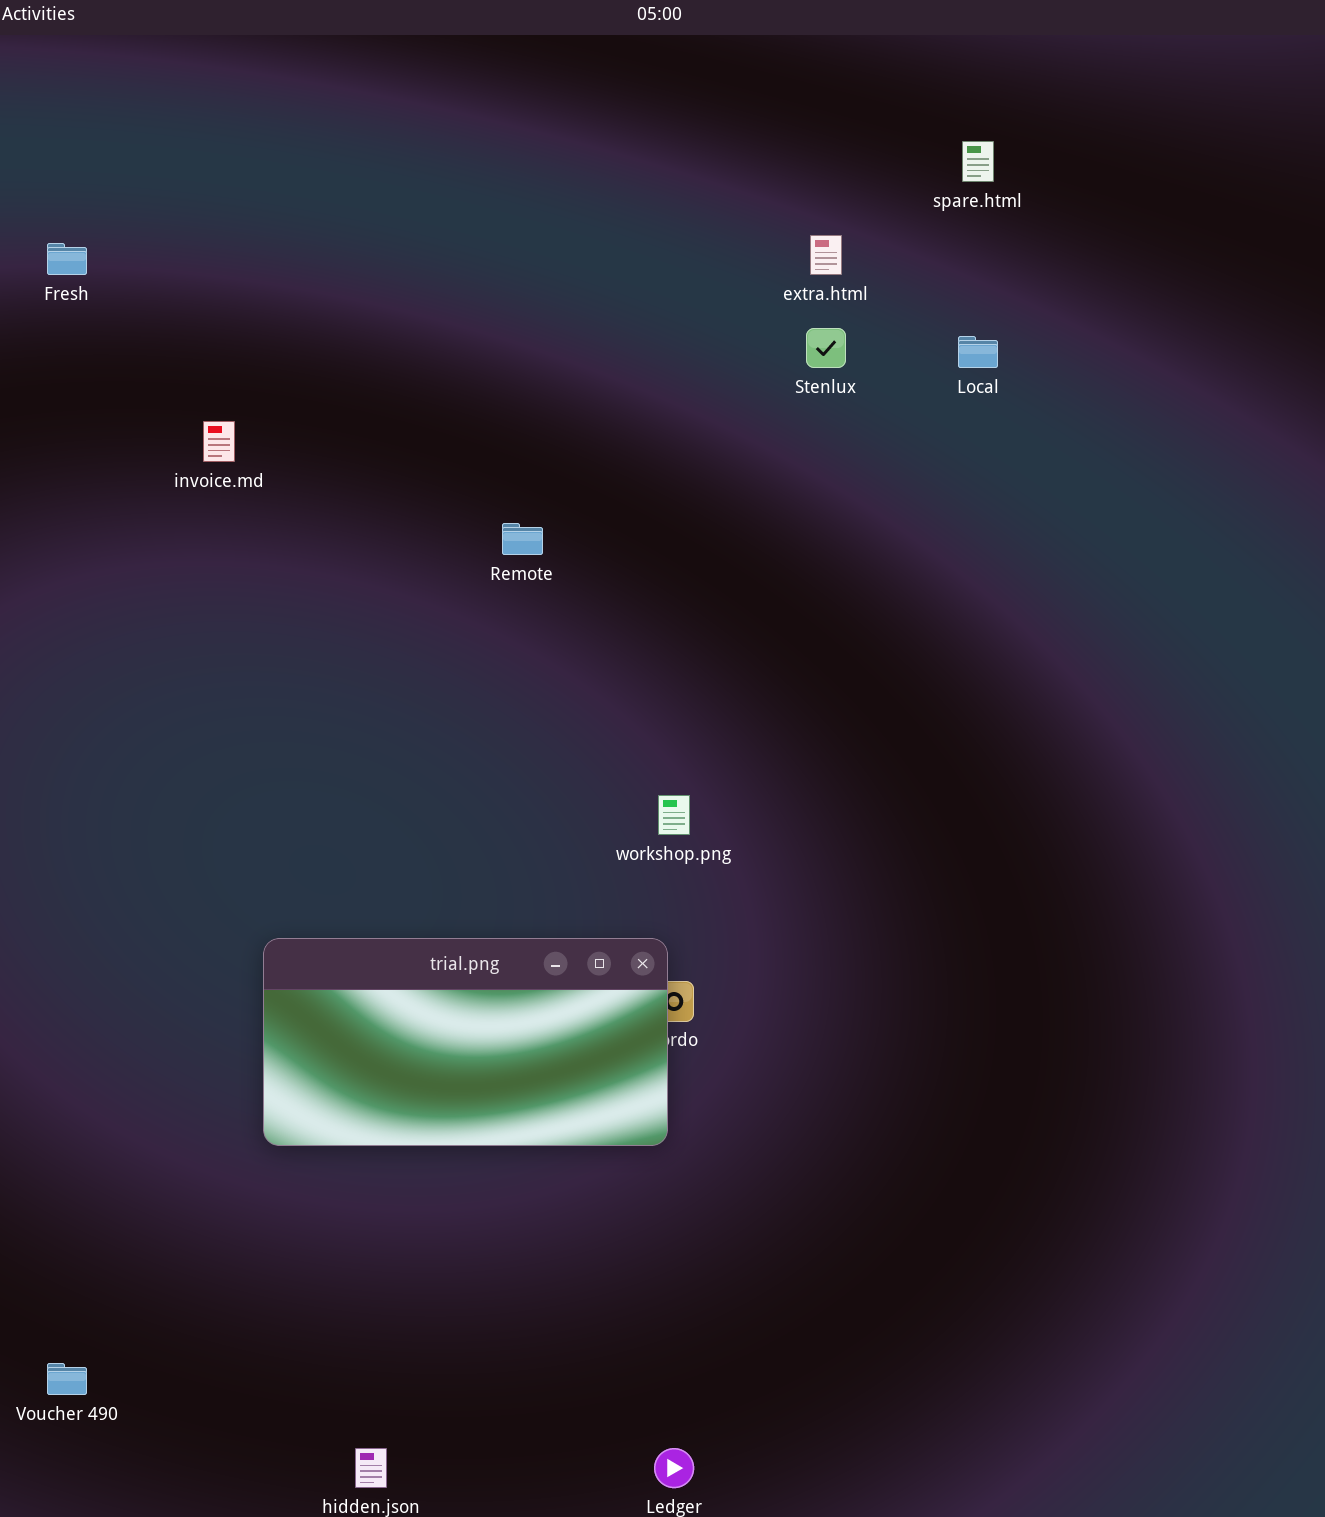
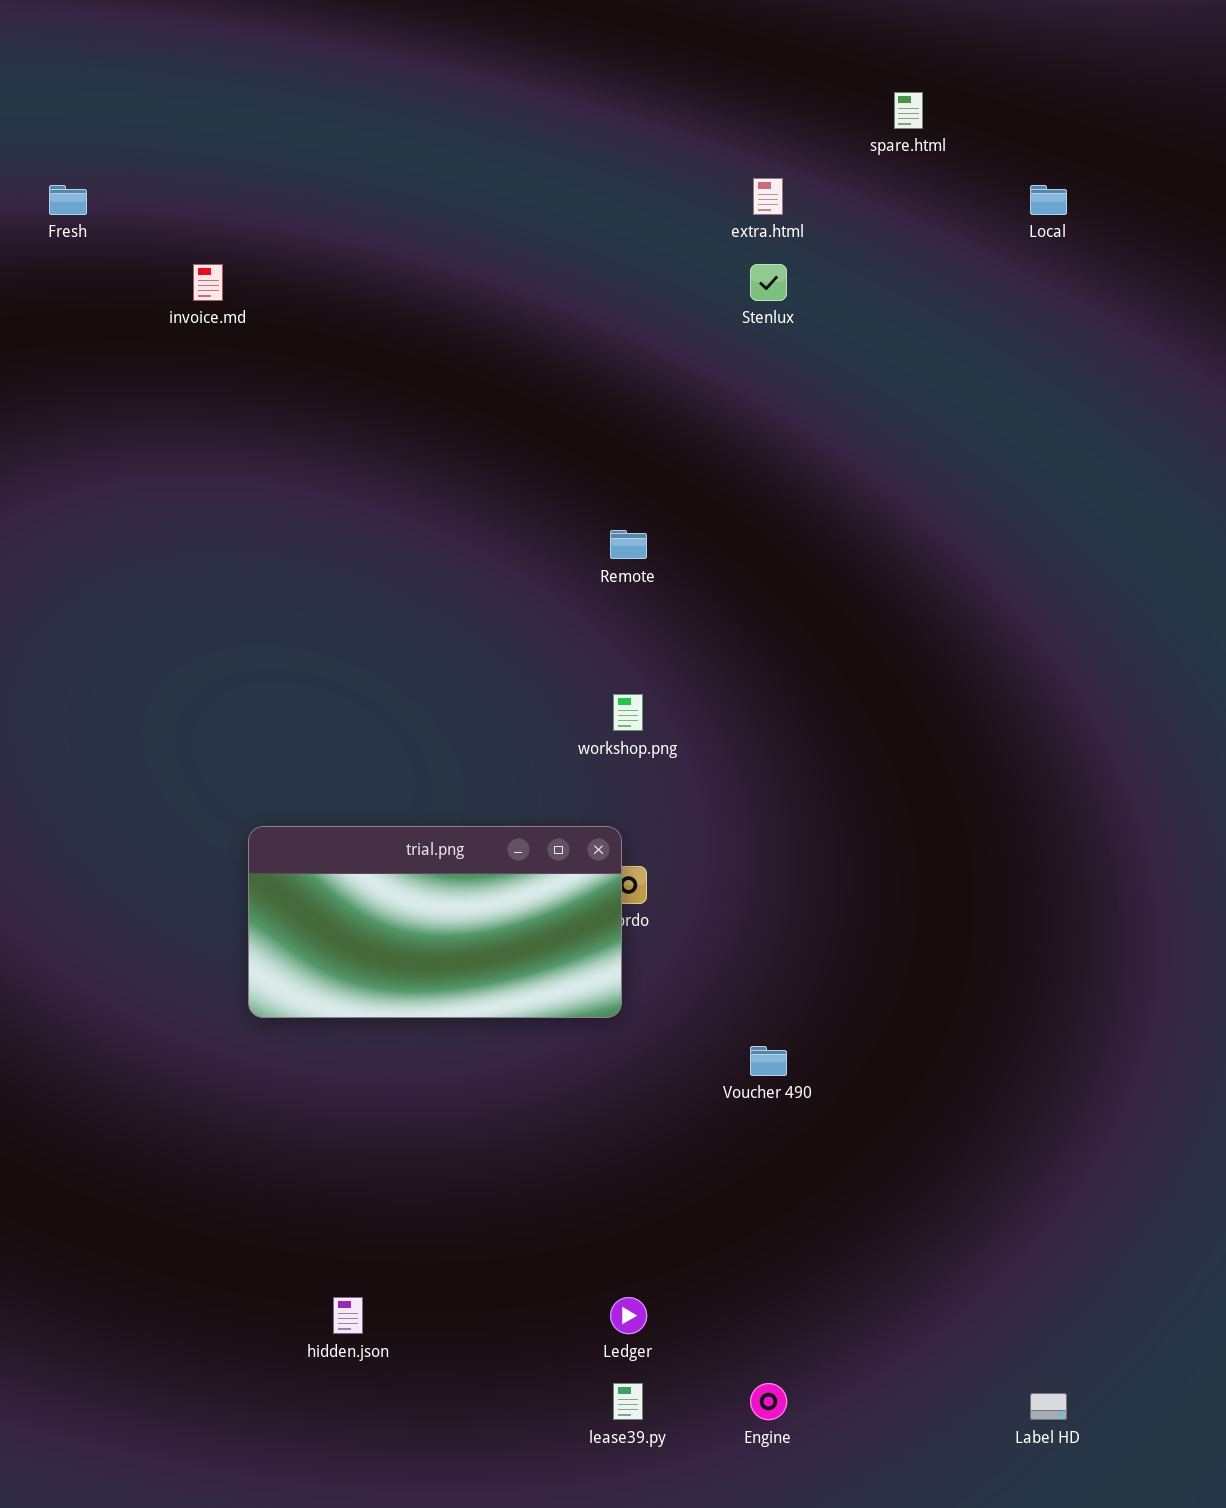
Local: [958,336,998,368] -> [1030,185,1067,215], moved
invoice.md: [203,421,235,462] -> [193,264,223,301], moved
Remote: [502,523,543,555] -> [610,530,647,559], moved
Voucher 490: [47,1363,87,1395] -> [750,1046,787,1076], moved

